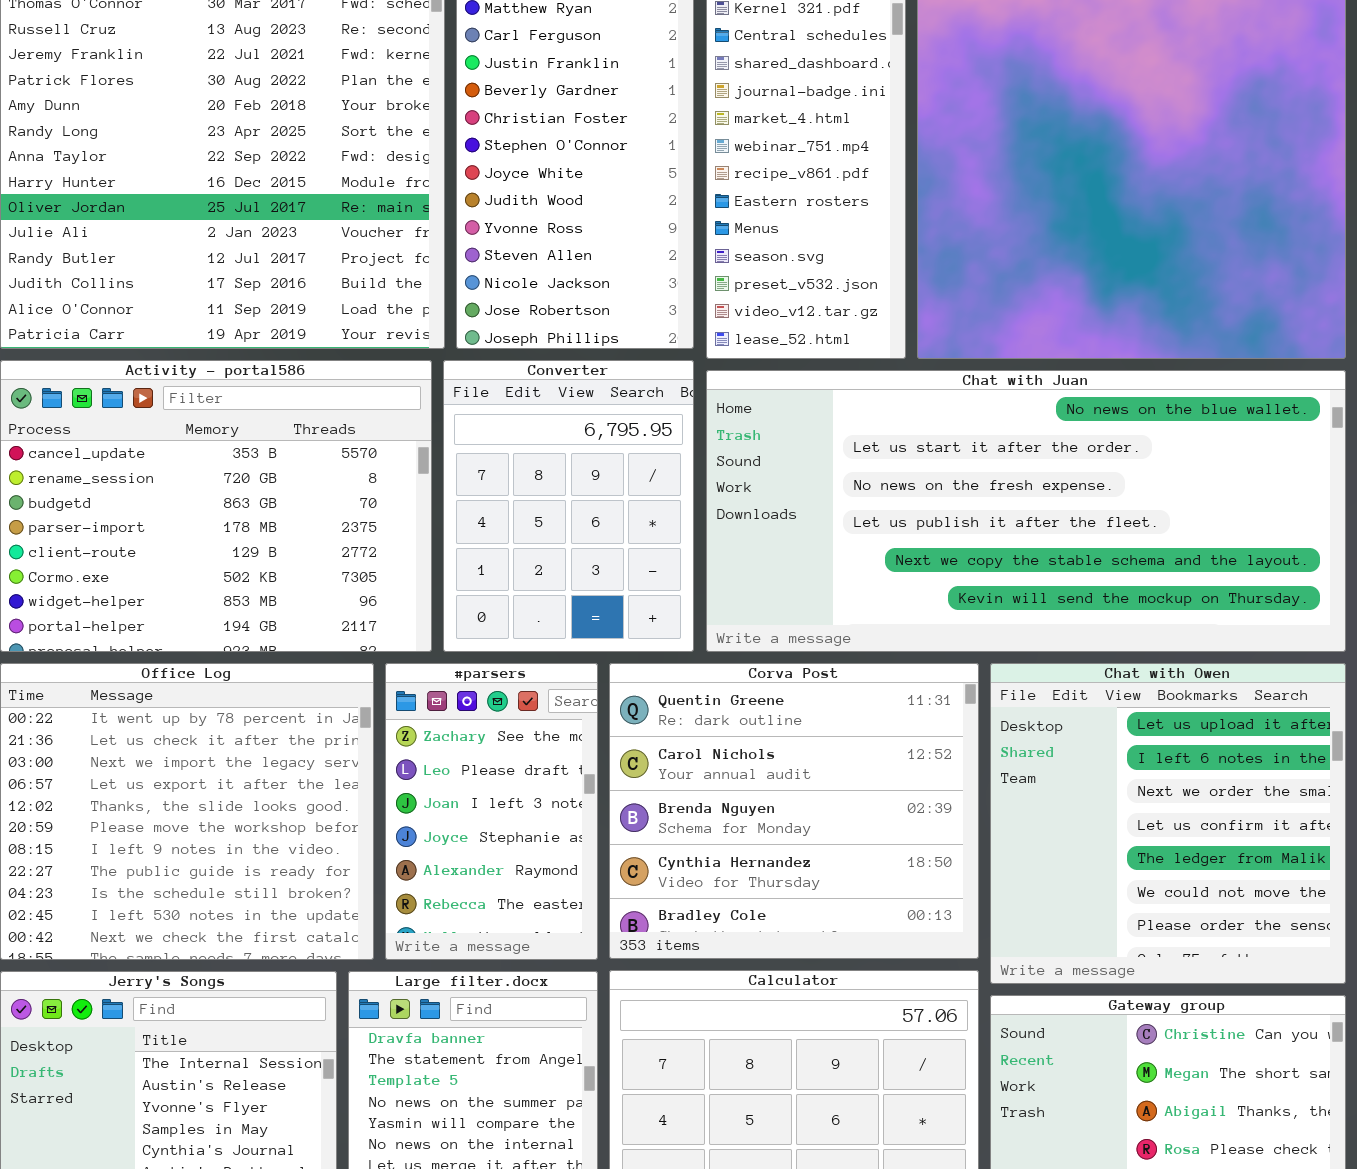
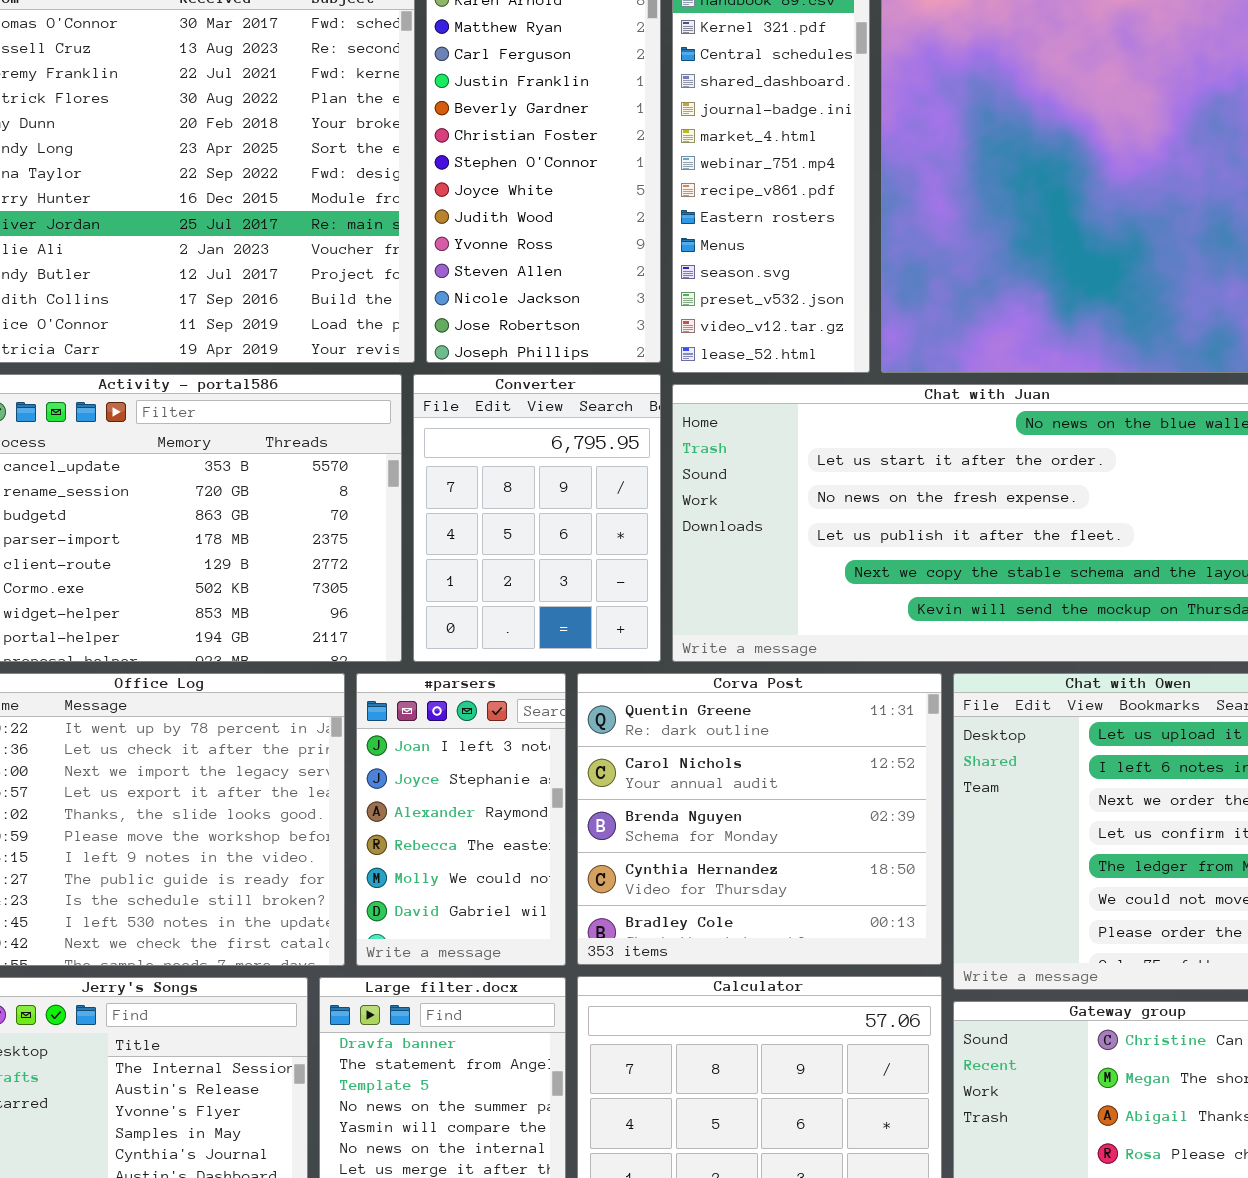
#parsers: [385,663,598,960] -> [356,673,566,966], scrolled down 2 rows

